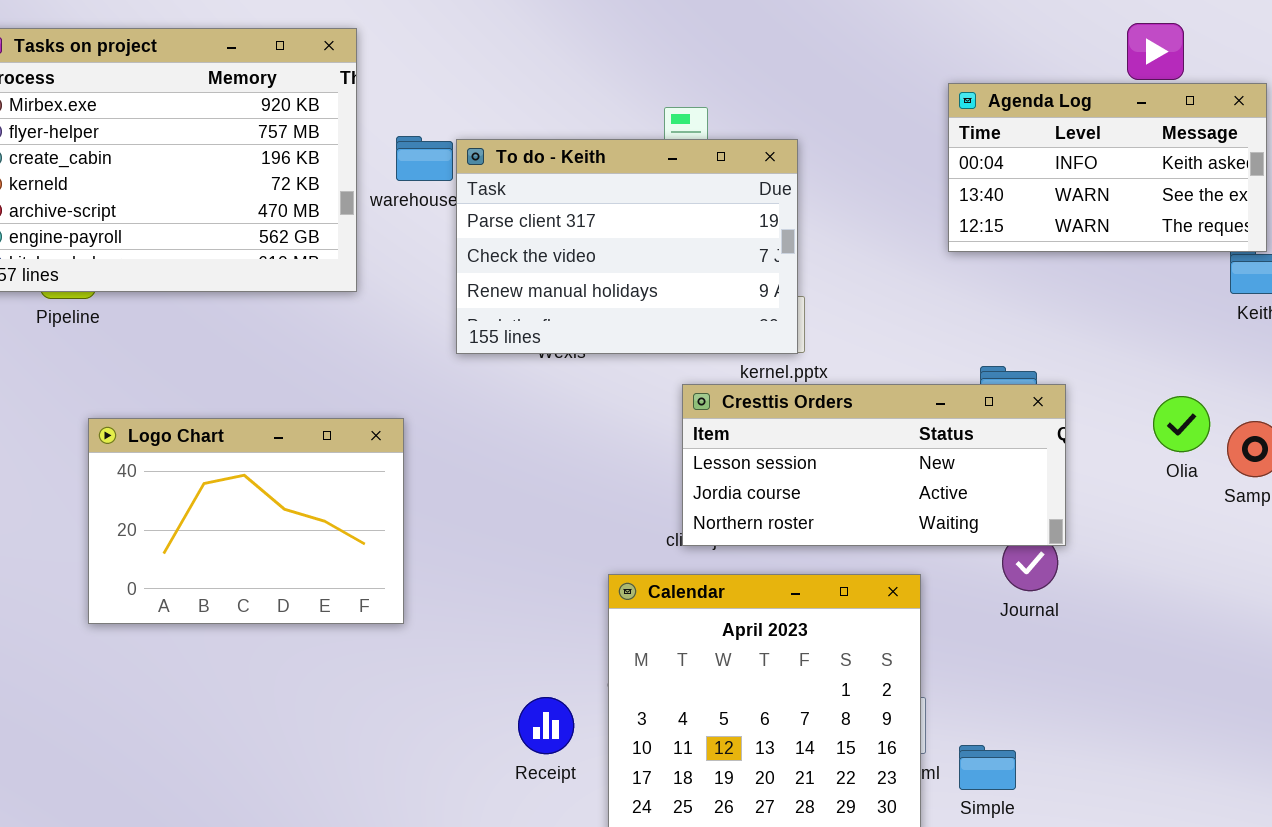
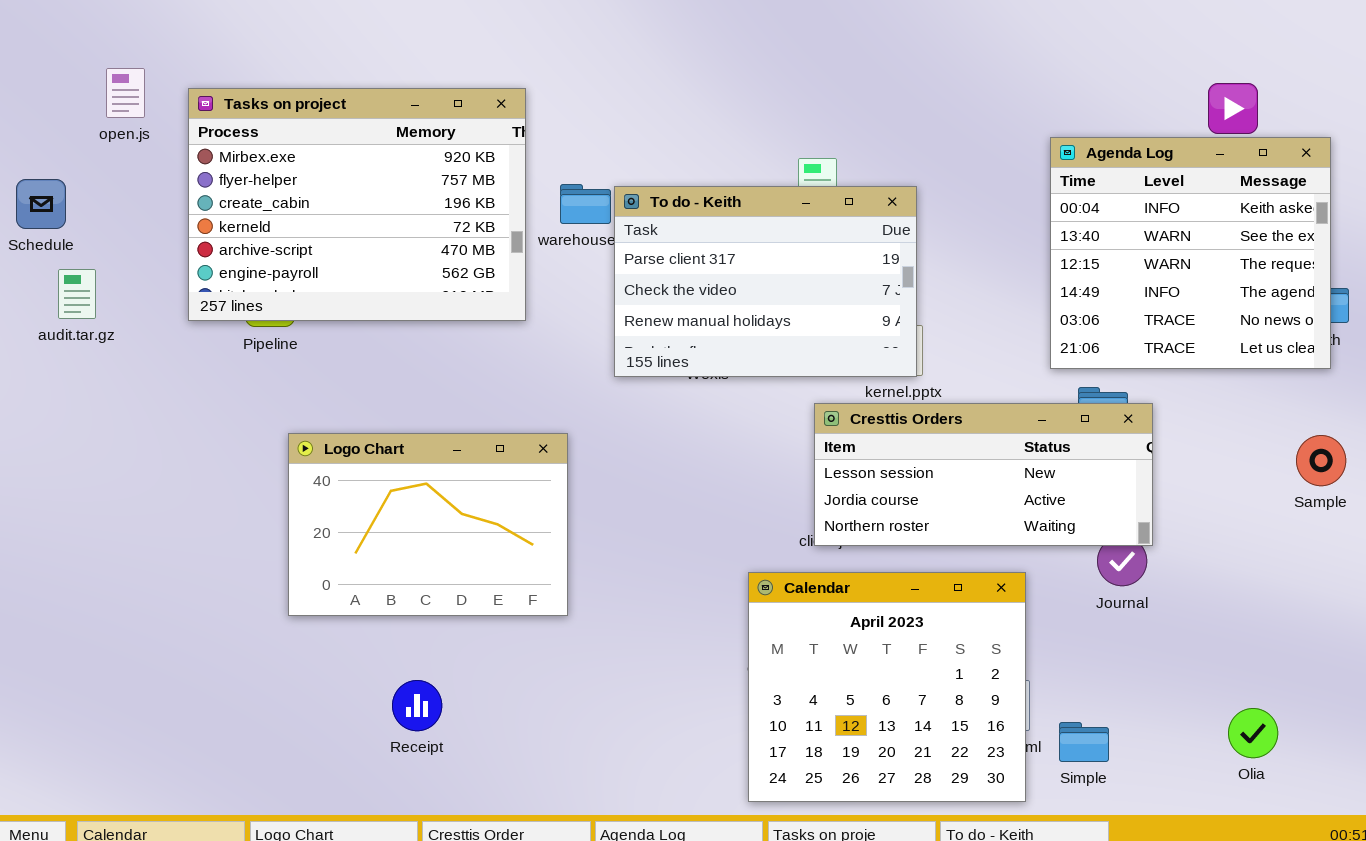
Agenda Log: [948,83,1267,252] -> [1050,137,1331,369], resized
Olia: [1153,396,1210,452] -> [1228,708,1278,758], moved
Receipt: [518,697,574,754] -> [392,680,442,731], moved

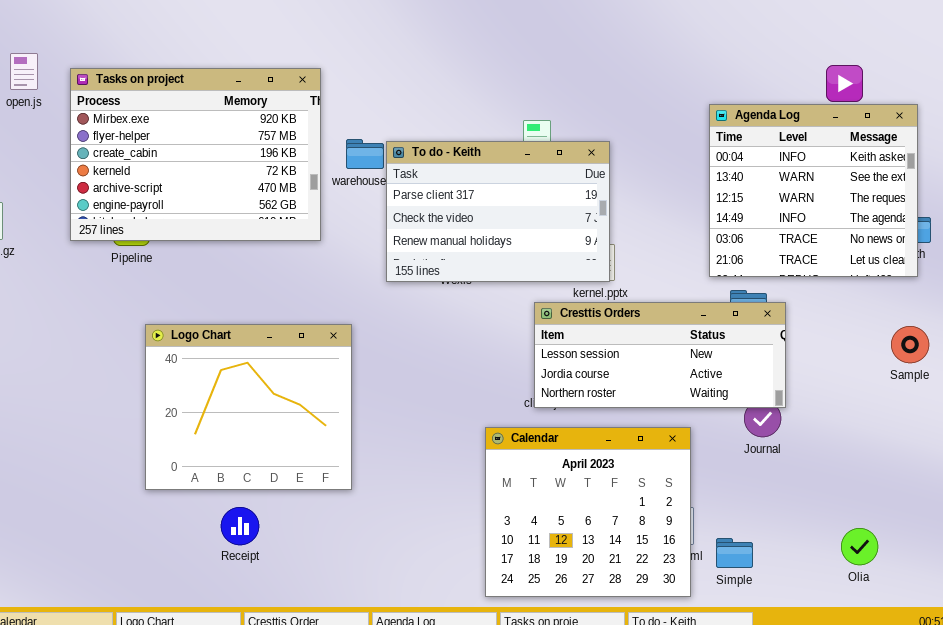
Logo Chart: [288,433,568,616] -> [145,324,352,490], resized

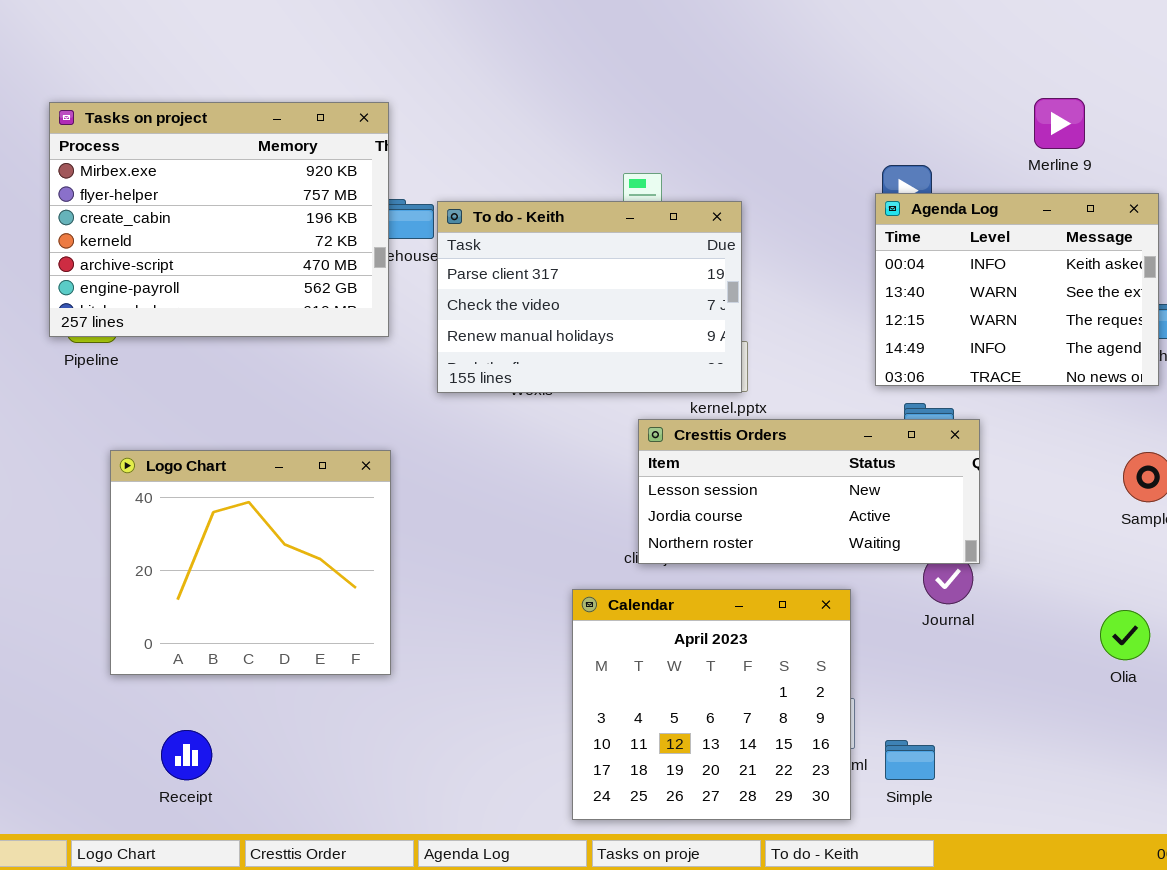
Tasks on project: [70,68,321,241] -> [49,102,389,337], moved
Agenda Log: [709,104,918,277] -> [875,193,1159,386], resized
Receipt: [221,507,259,545] -> [161,730,212,780], moved
Olia: [841,528,878,565] -> [1100,610,1150,660], moved

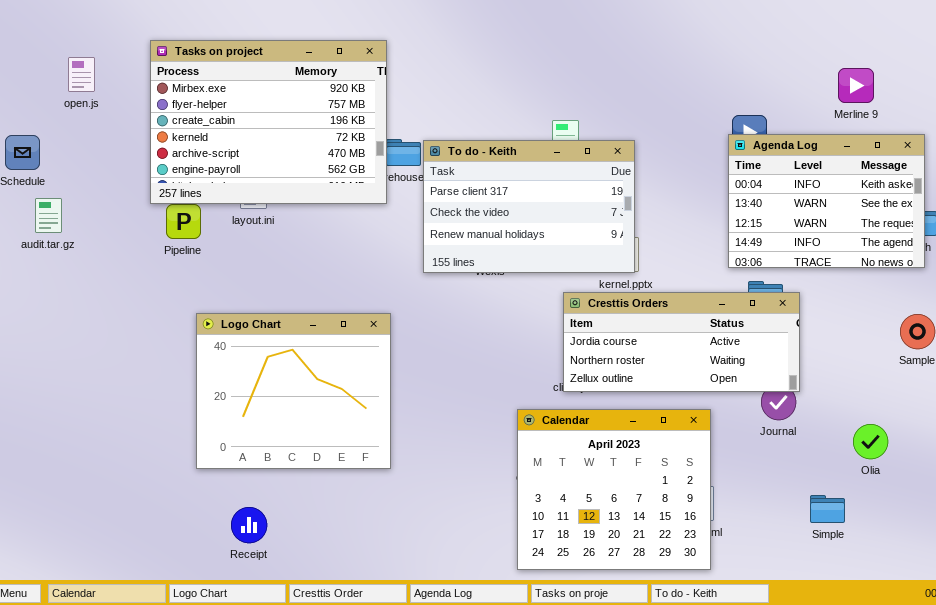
Tasks on project: [49,102,389,337] -> [150,40,387,204], moved
Cresttis Orders: [638,419,980,564] -> [563,292,800,392], scrolled down 1 row
Olia: [1100,610,1150,660] -> [853,424,888,459], moved
Simple: [885,740,935,780] -> [810,495,845,523], moved

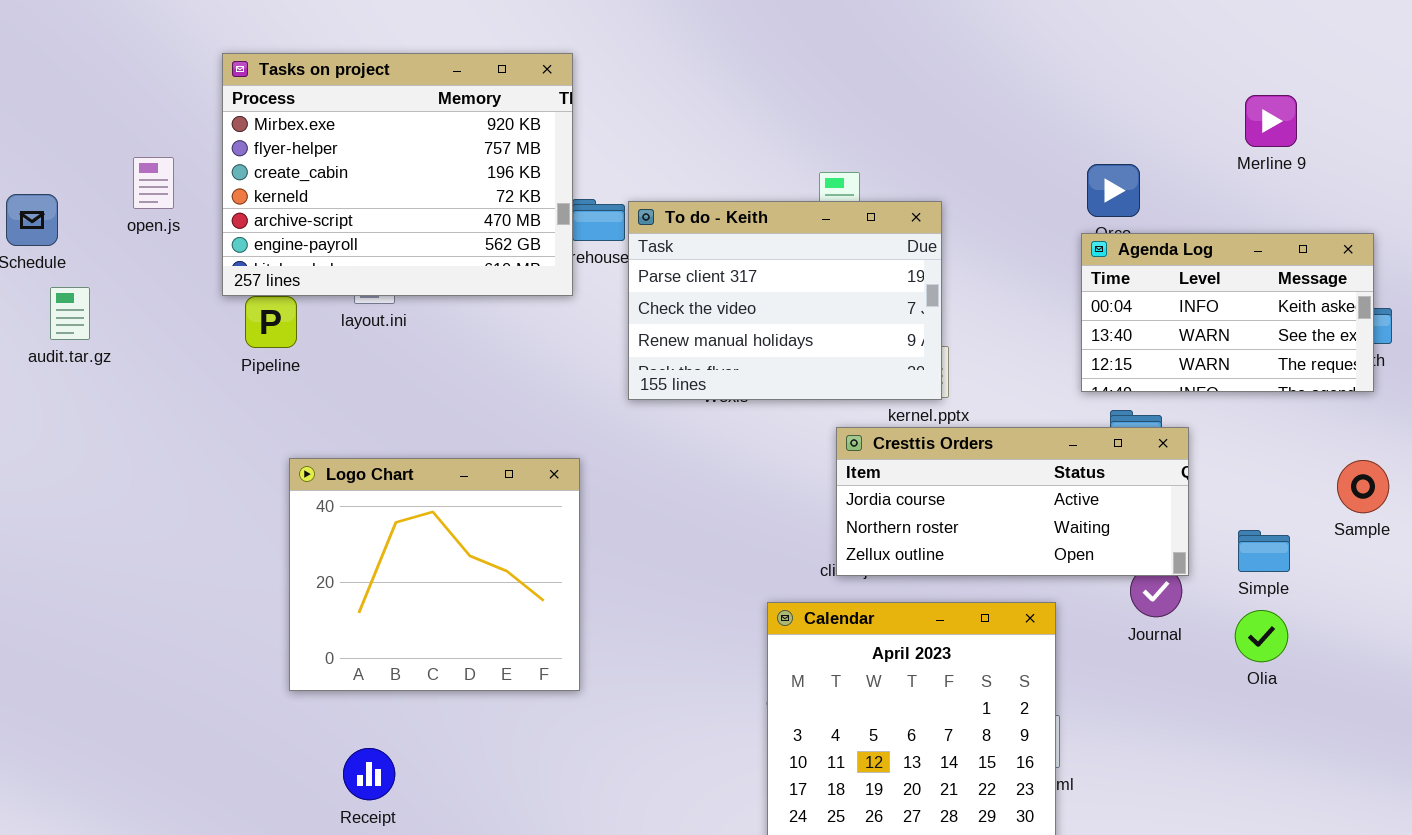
open.js: [68,57,95,92] -> [133,157,174,209], moved
Agenda Log: [728,134,925,268] -> [1081,233,1374,392], resized
Olia: [853,424,888,459] -> [1235,610,1288,662], moved
Simple: [810,495,845,523] -> [1238,530,1290,572], moved

